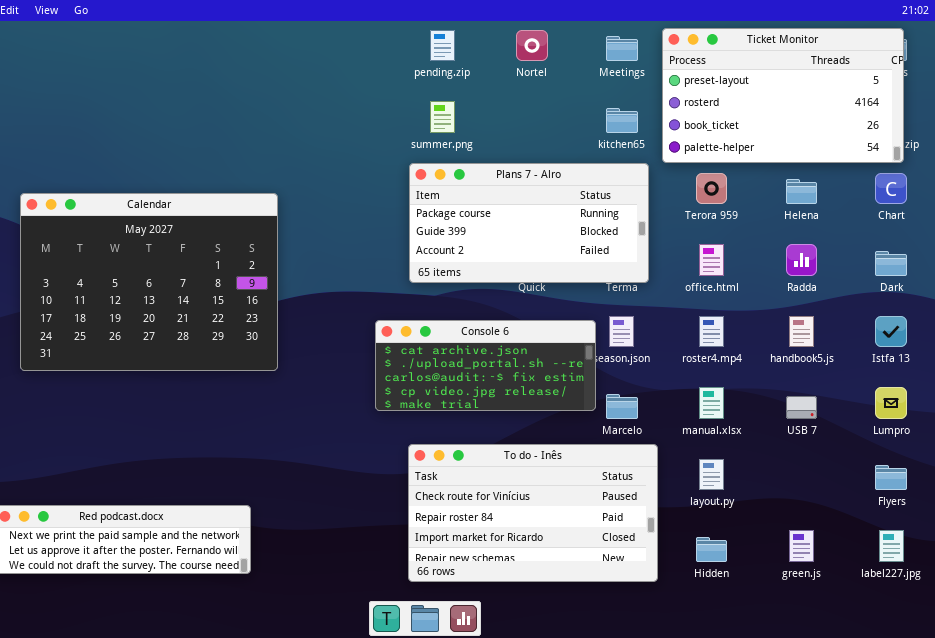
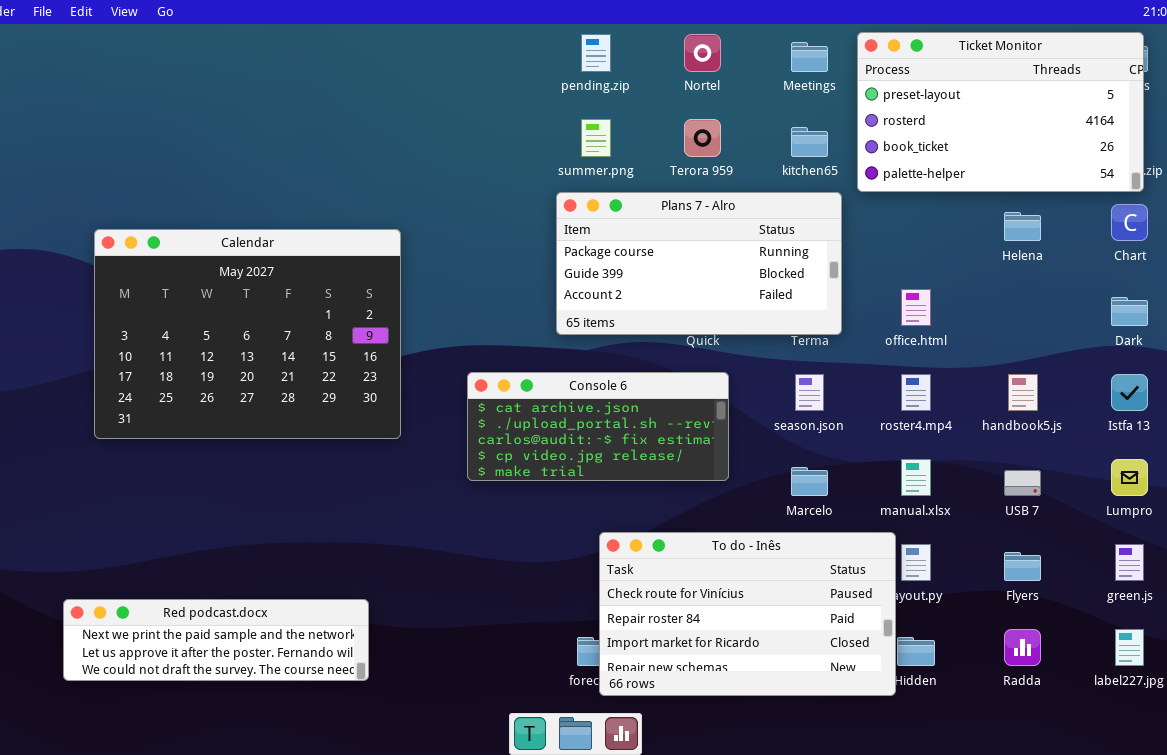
Terora 959: [696,173,727,204] -> [684,119,721,157], moved
Radda: [786,244,817,276] -> [1004,629,1041,666], moved
Console 6: [375,320,596,411] -> [467,372,729,481], moved
To do - Inês: [408,444,658,582] -> [599,532,896,696], moved
Flyers: [875,465,907,490] -> [1004,552,1041,581], moved
green.js: [789,530,814,562] -> [1115,544,1144,581], moved

